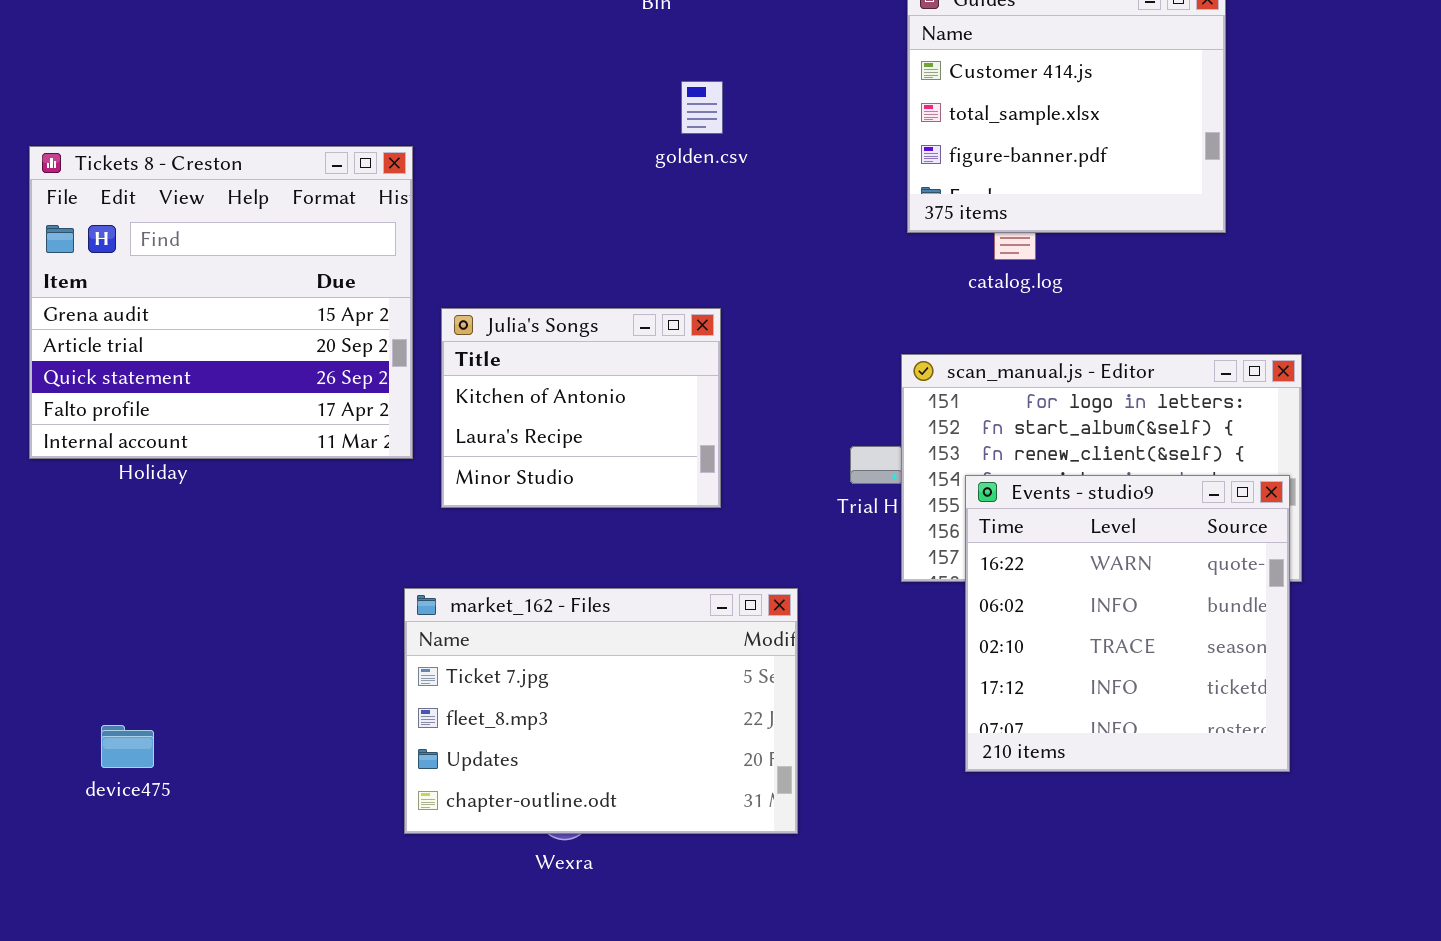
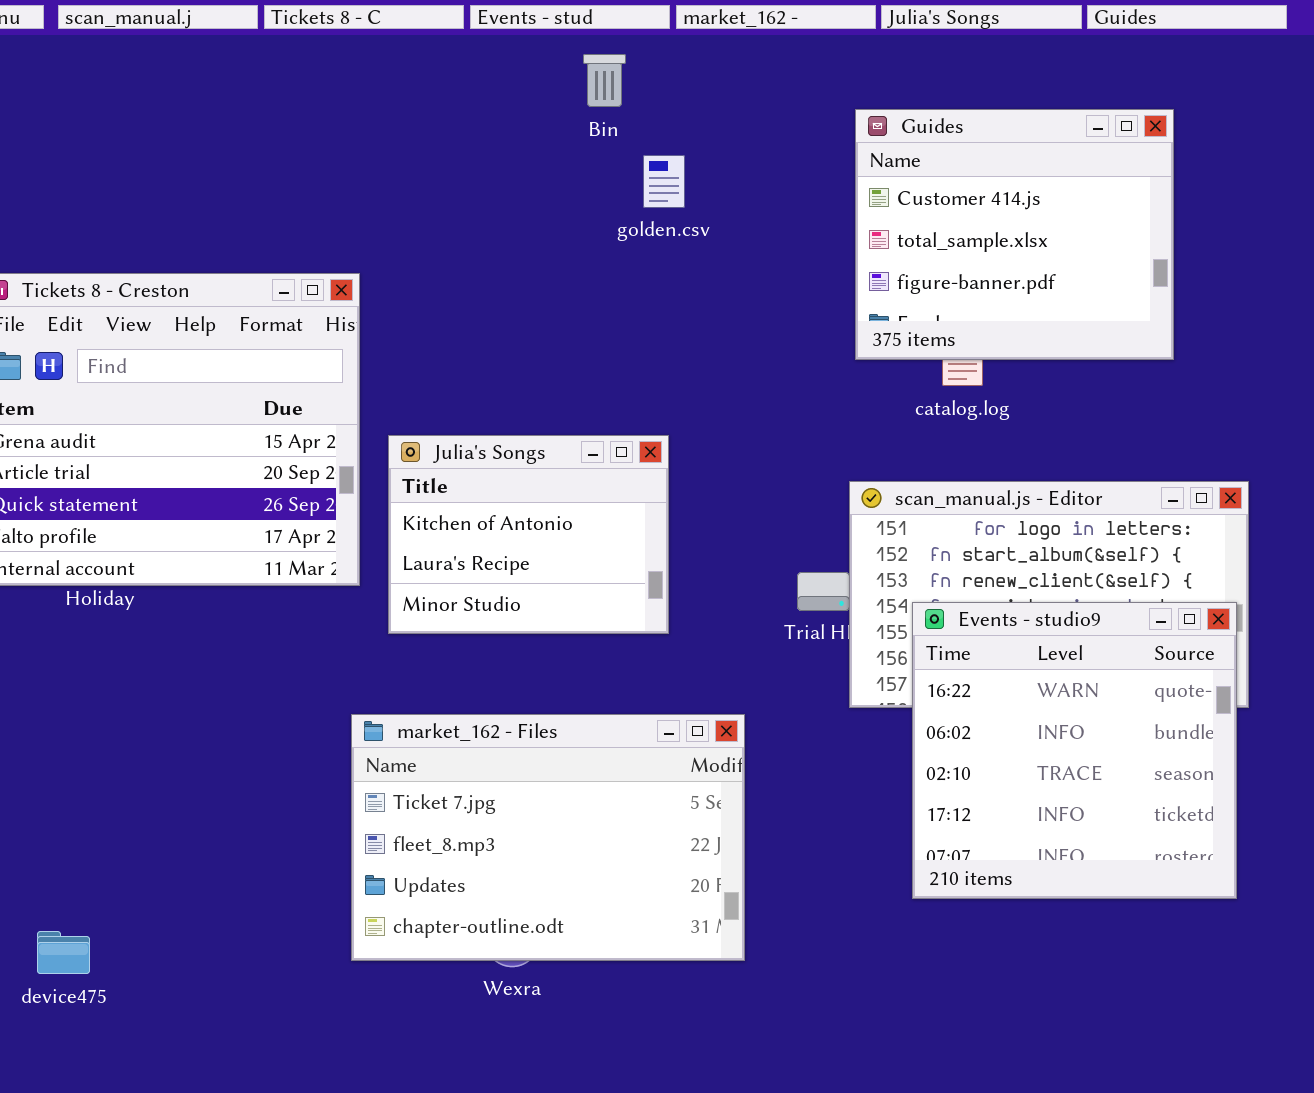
golden.csv: [681,81,723,134] -> [643,155,685,208], moved
device475: [101,725,154,768] -> [37,931,90,974], moved

